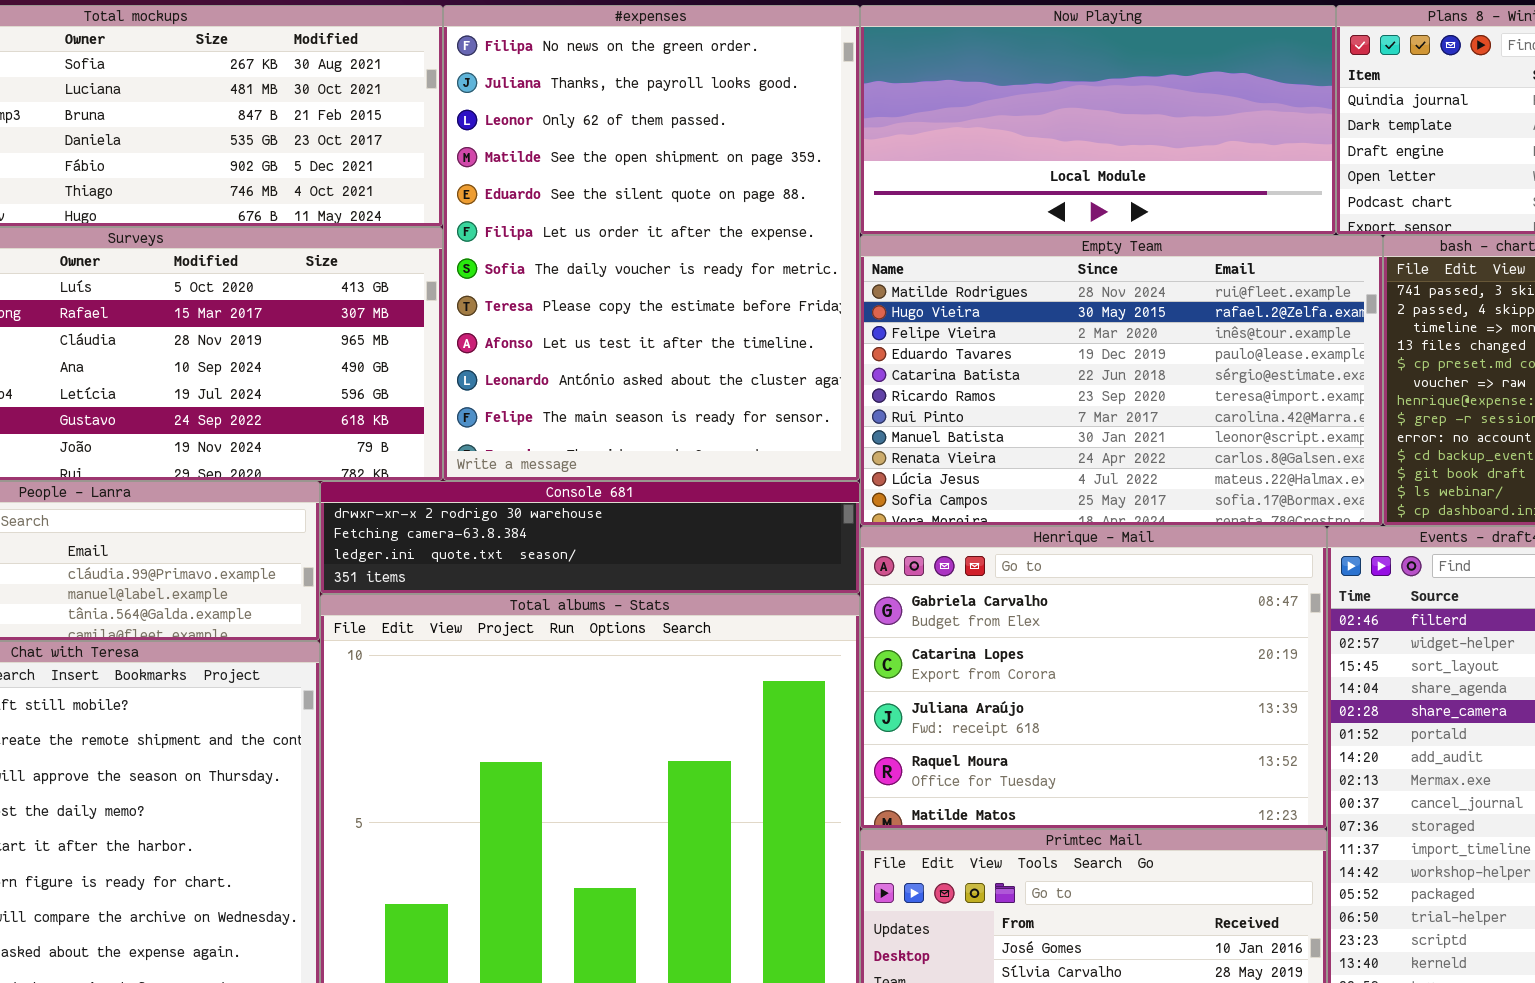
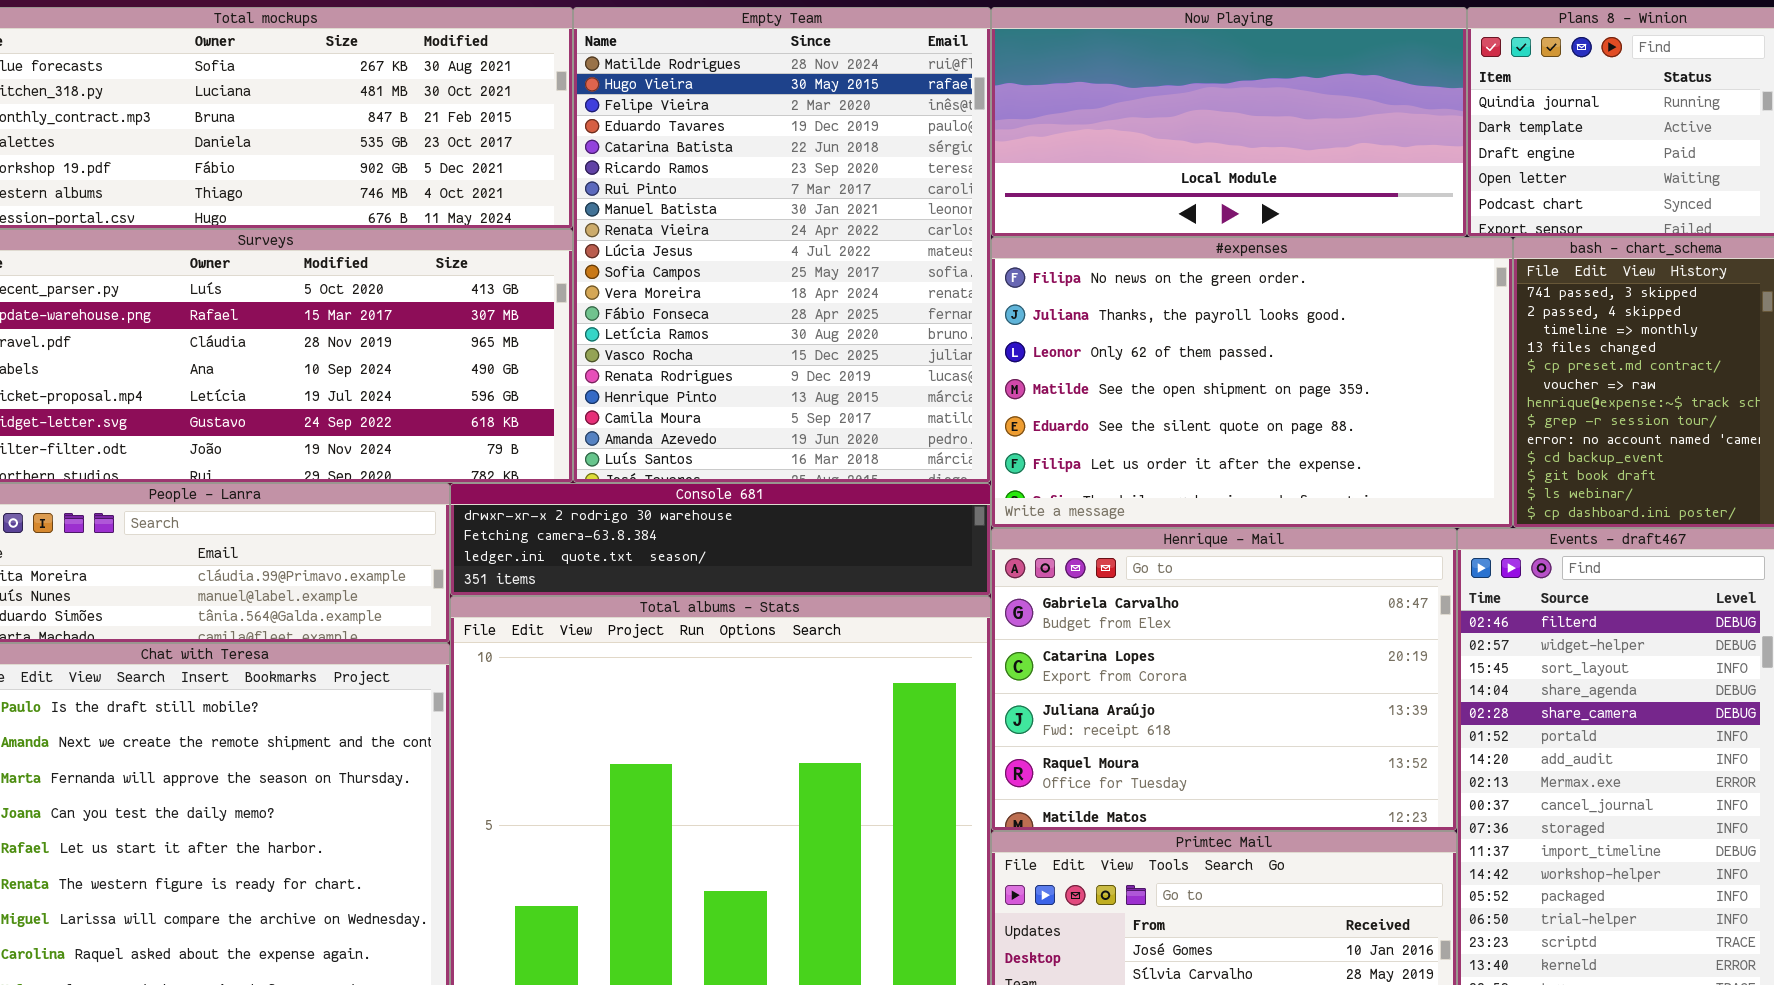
#expenses: [443,5,860,481] -> [991,237,1513,528], moved, resized
Empty Team: [860,235,1383,526] -> [573,7,991,483], moved, resized

